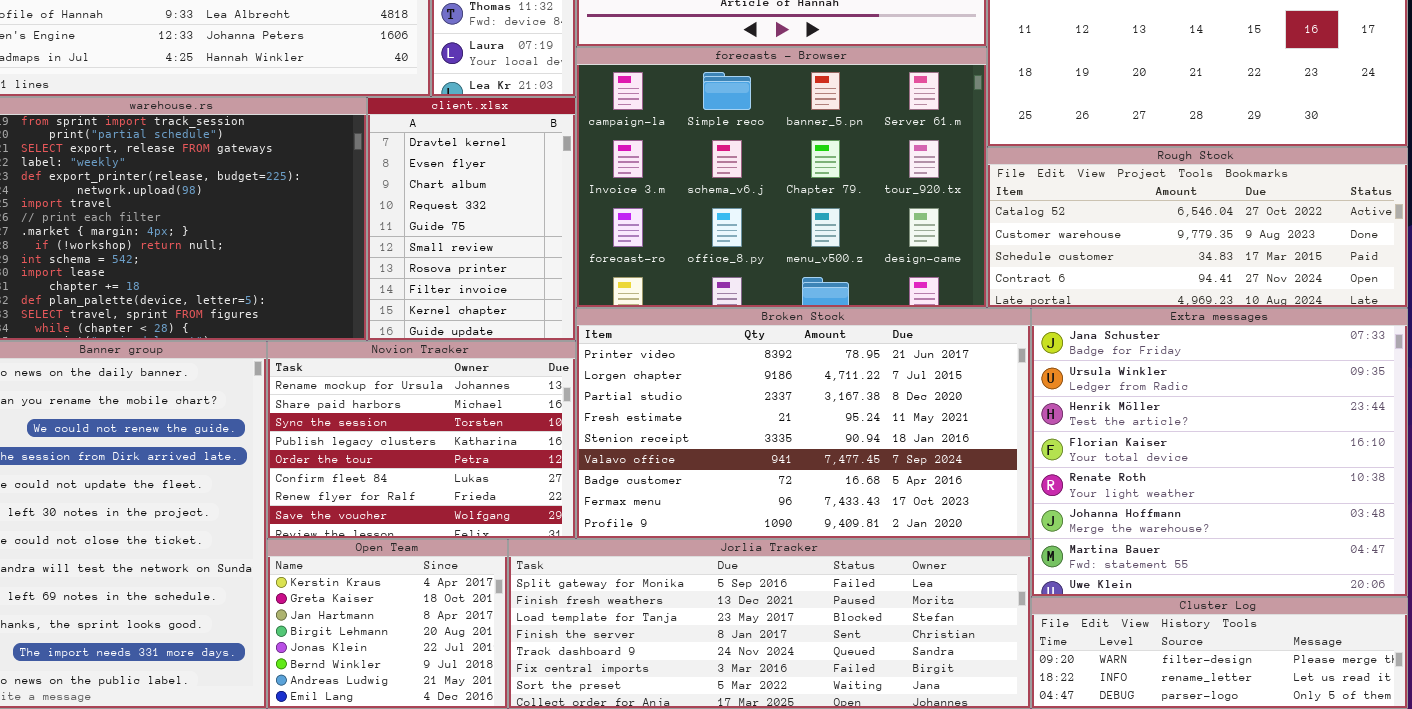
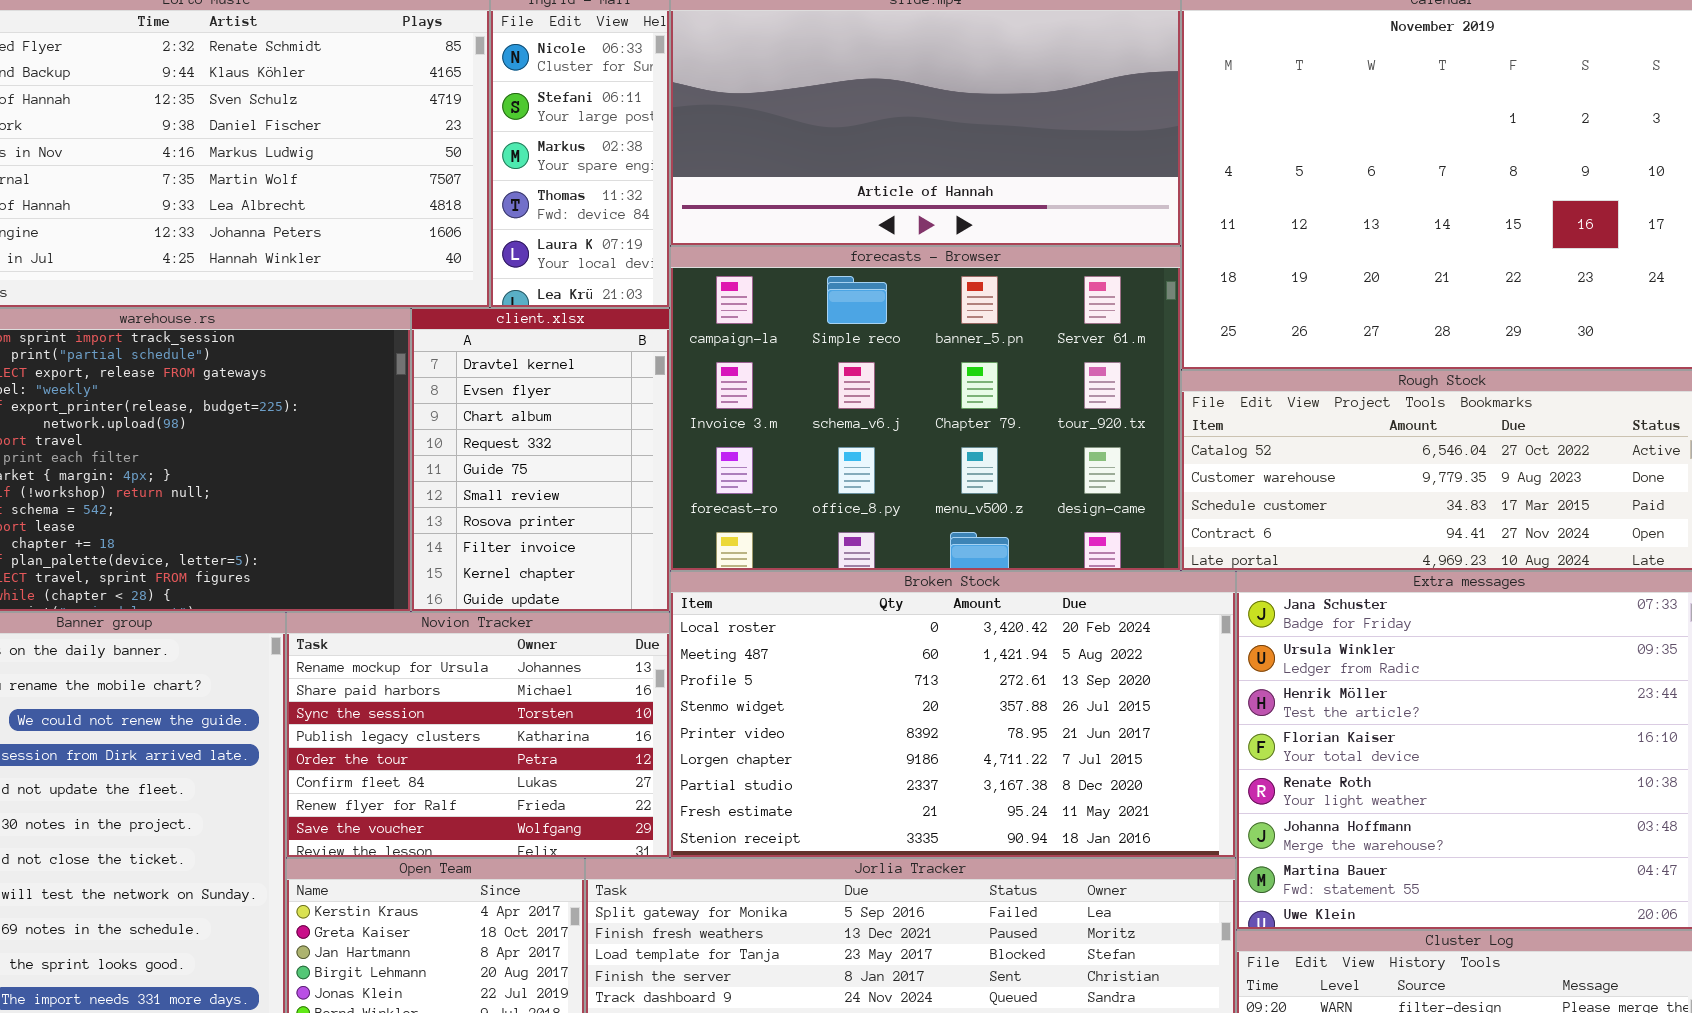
Broken Stock: [576,308,1031,539] -> [670,571,1236,858], scrolled up 4 rows

